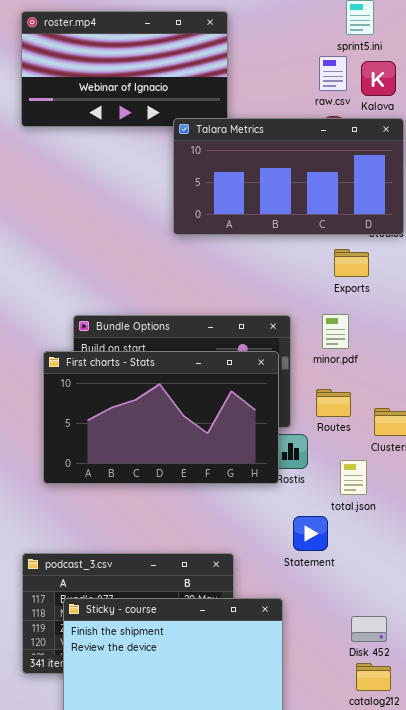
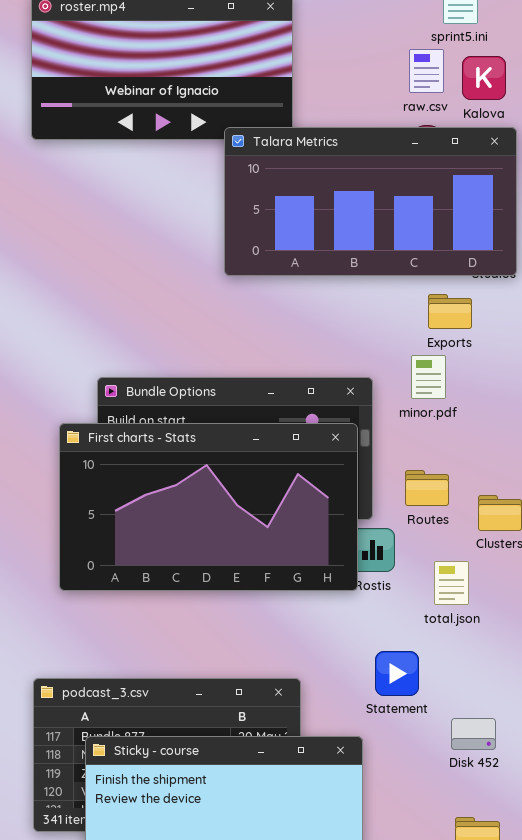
minor.pdf: [322,314,349,349] -> [411,355,446,399], moved
Statement: [293,516,328,551] -> [375,651,419,696], moved
Disk 452: [351,616,387,642] -> [451,718,496,750], moved

